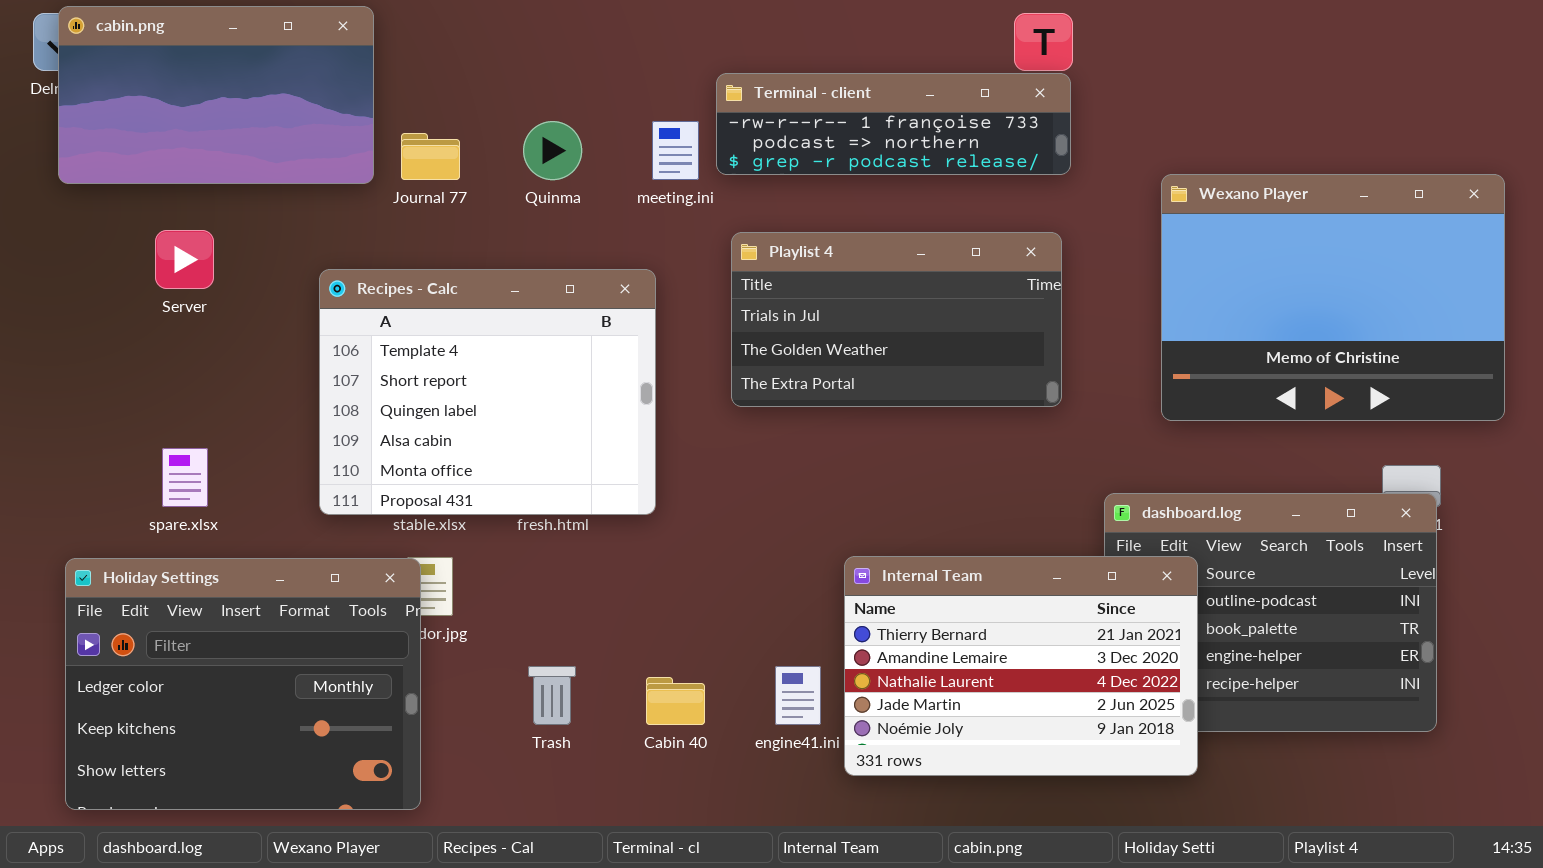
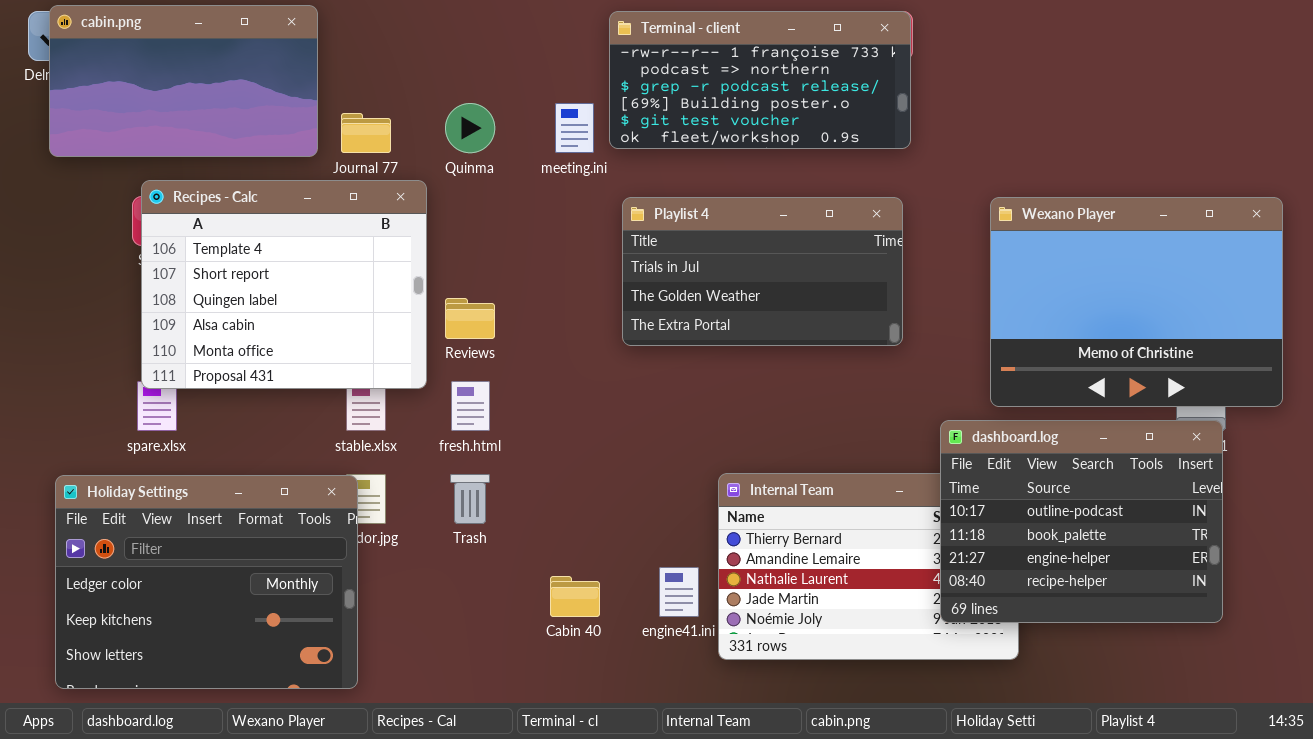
Terminal - client: [716,73,1071,175] -> [609,11,911,149], resized
Wexano Player: [1161,174,1505,421] -> [990,197,1283,407], moved
Recipes - Calc: [319,269,656,515] -> [141,180,427,389], moved
dashboard.log: [1104,493,1437,732] -> [940,420,1223,623], raised
Trash: [528,666,576,725] -> [450,474,490,524], moved

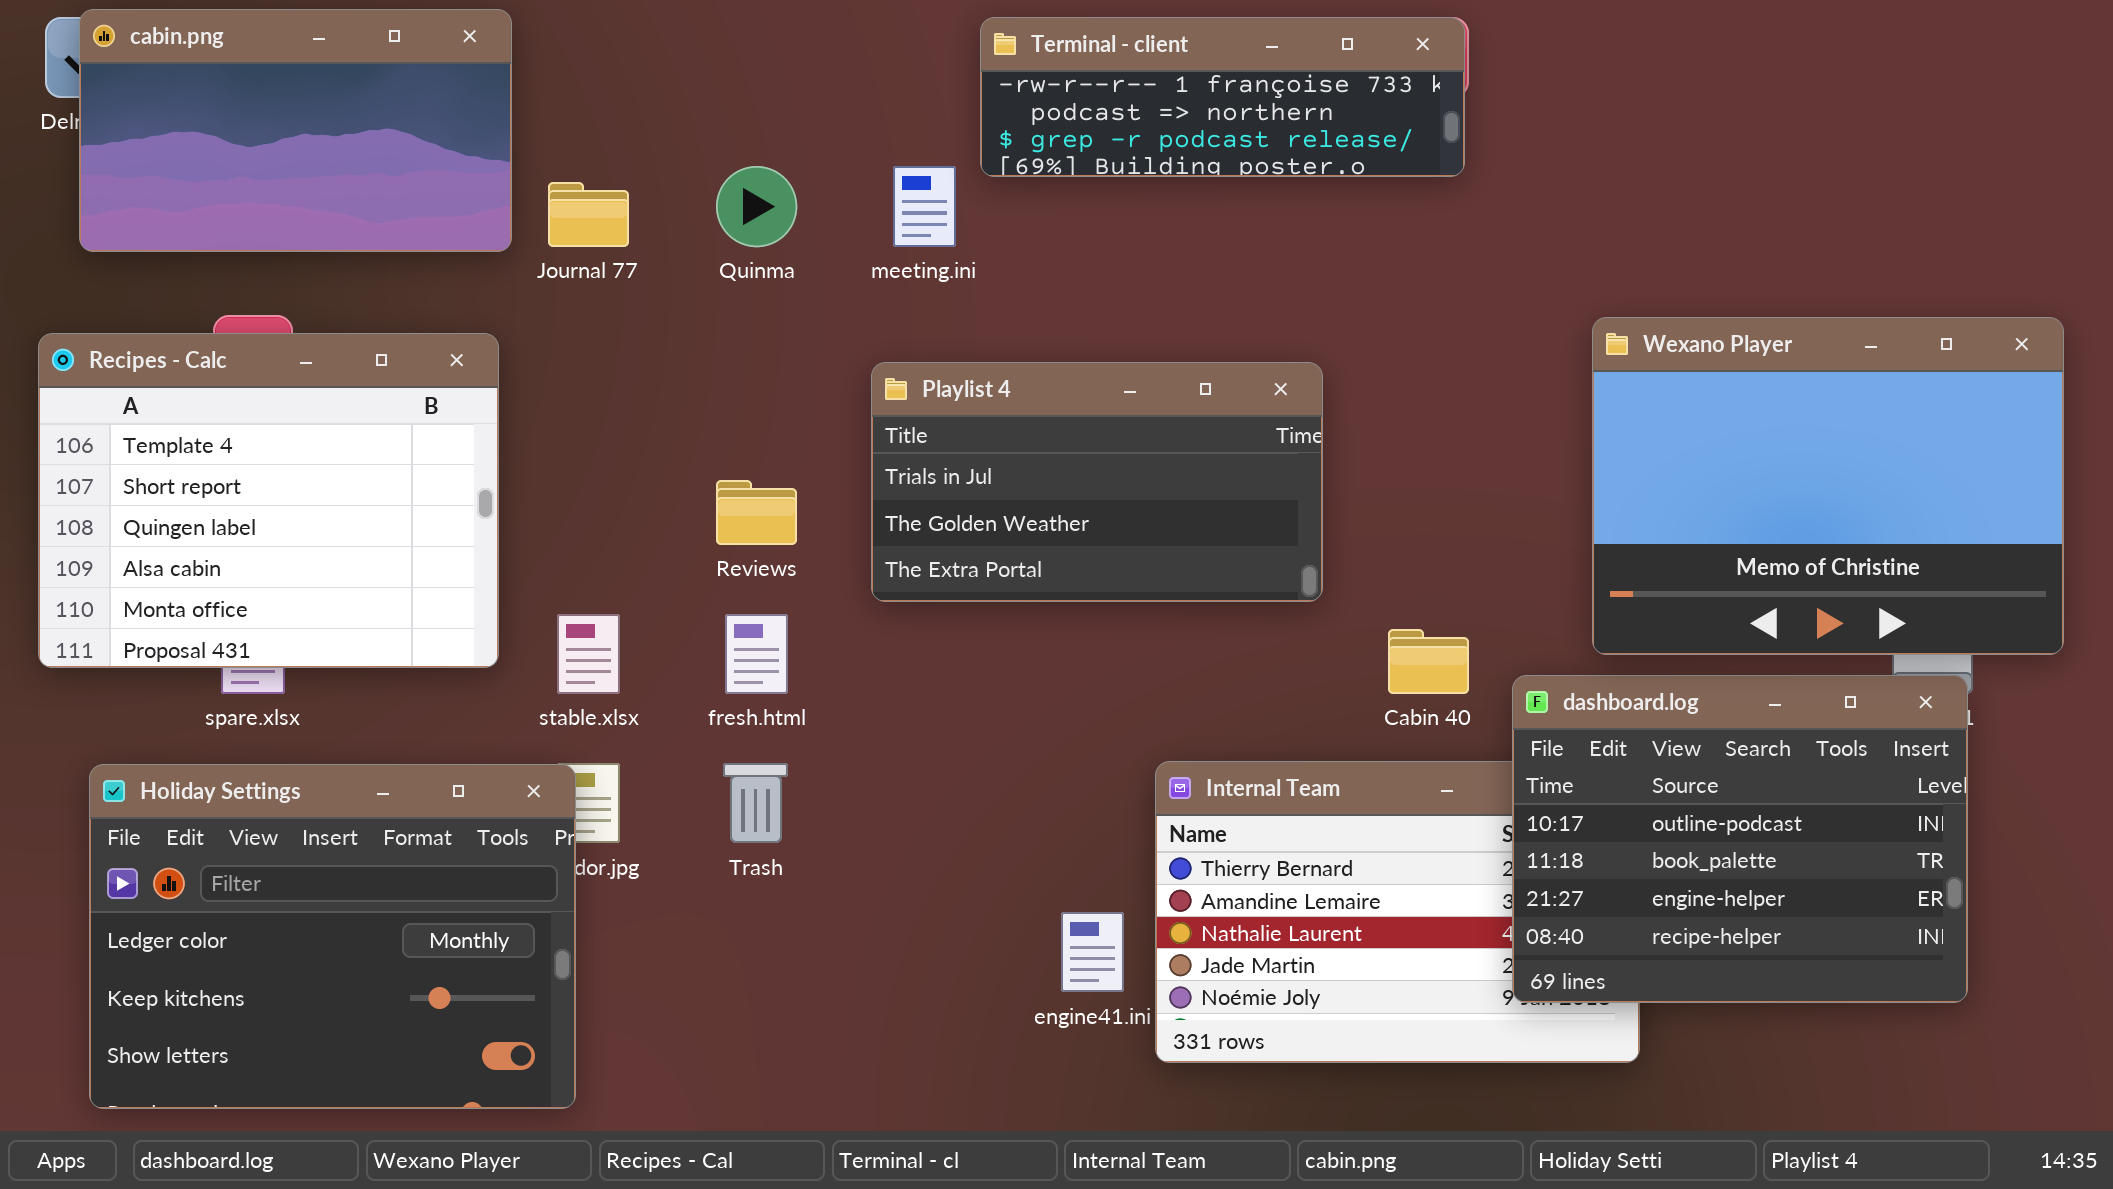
Terminal - client: [609,11,911,149] -> [980,17,1465,177], resized
Recipes - Calc: [141,180,427,389] -> [38,333,499,668], moved
Playlist 4: [622,197,903,346] -> [871,362,1323,602], moved
Cabin 40: [550,576,600,617] -> [1388,629,1469,694], moved

